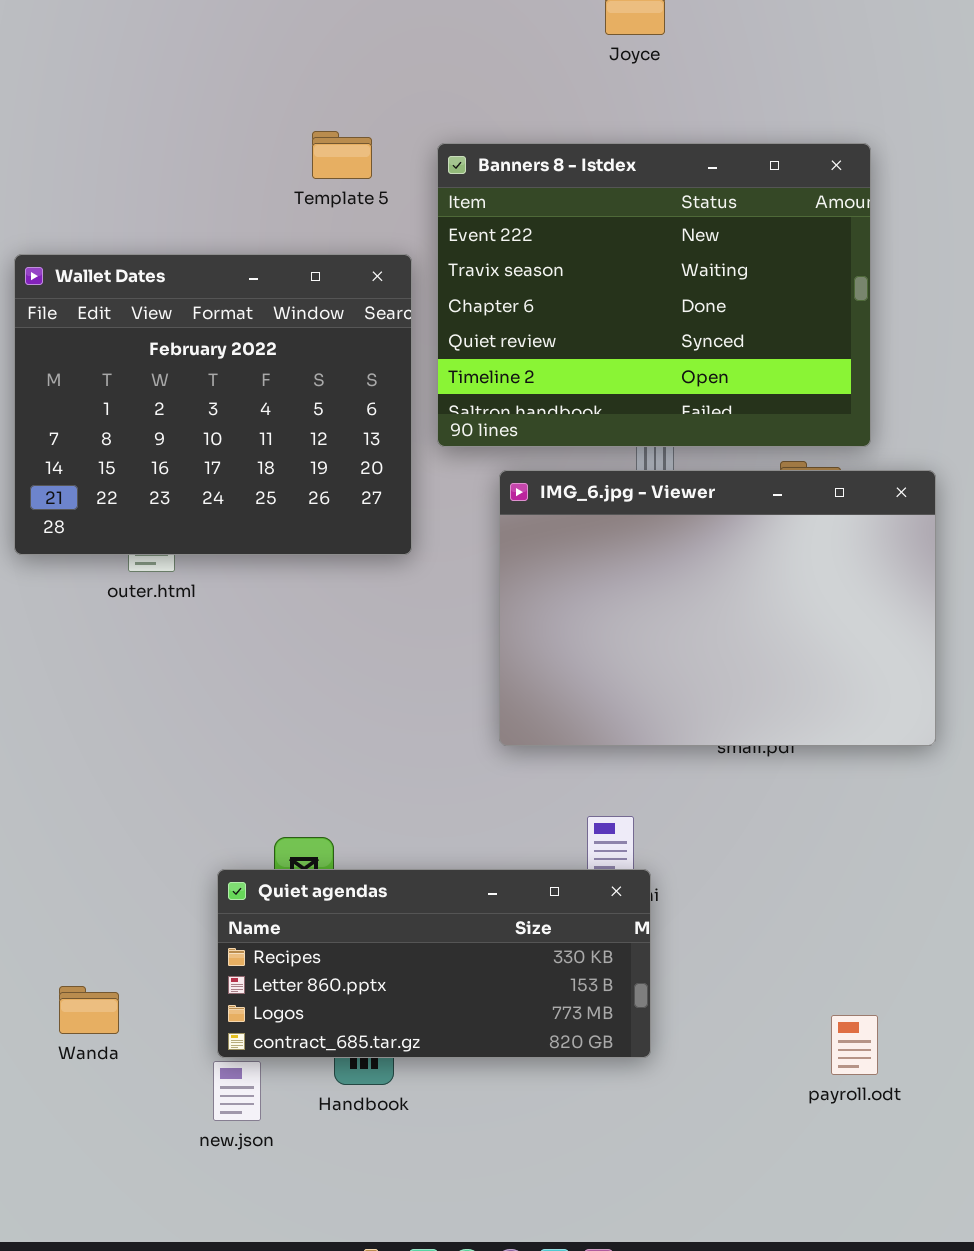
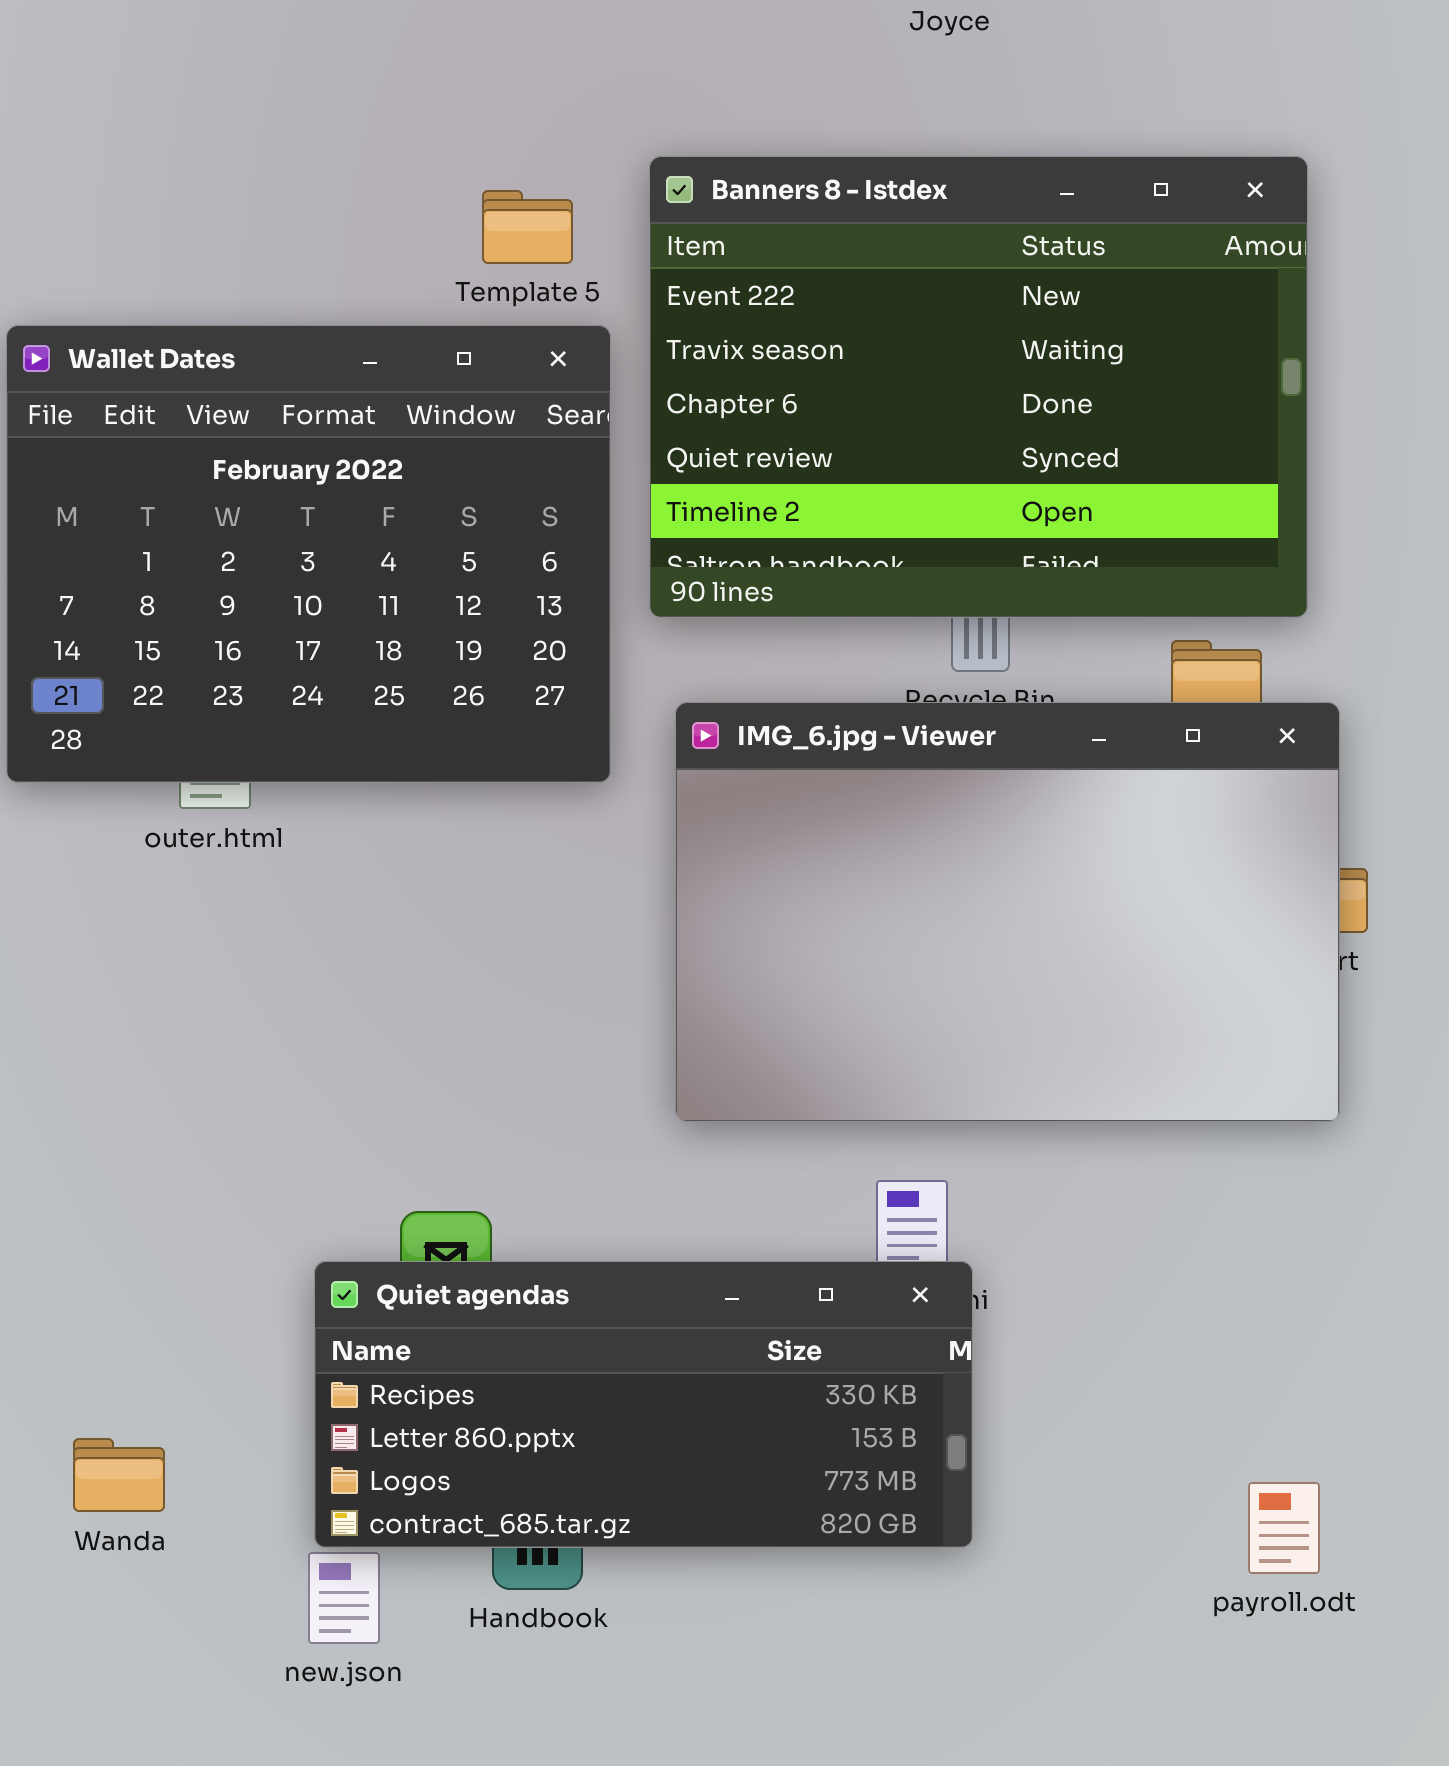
Template 5: [312,131,372,179] -> [482,190,573,264], moved
IMG_6.jpg - Viewer: [499,470,936,746] -> [675,702,1340,1122], moved

